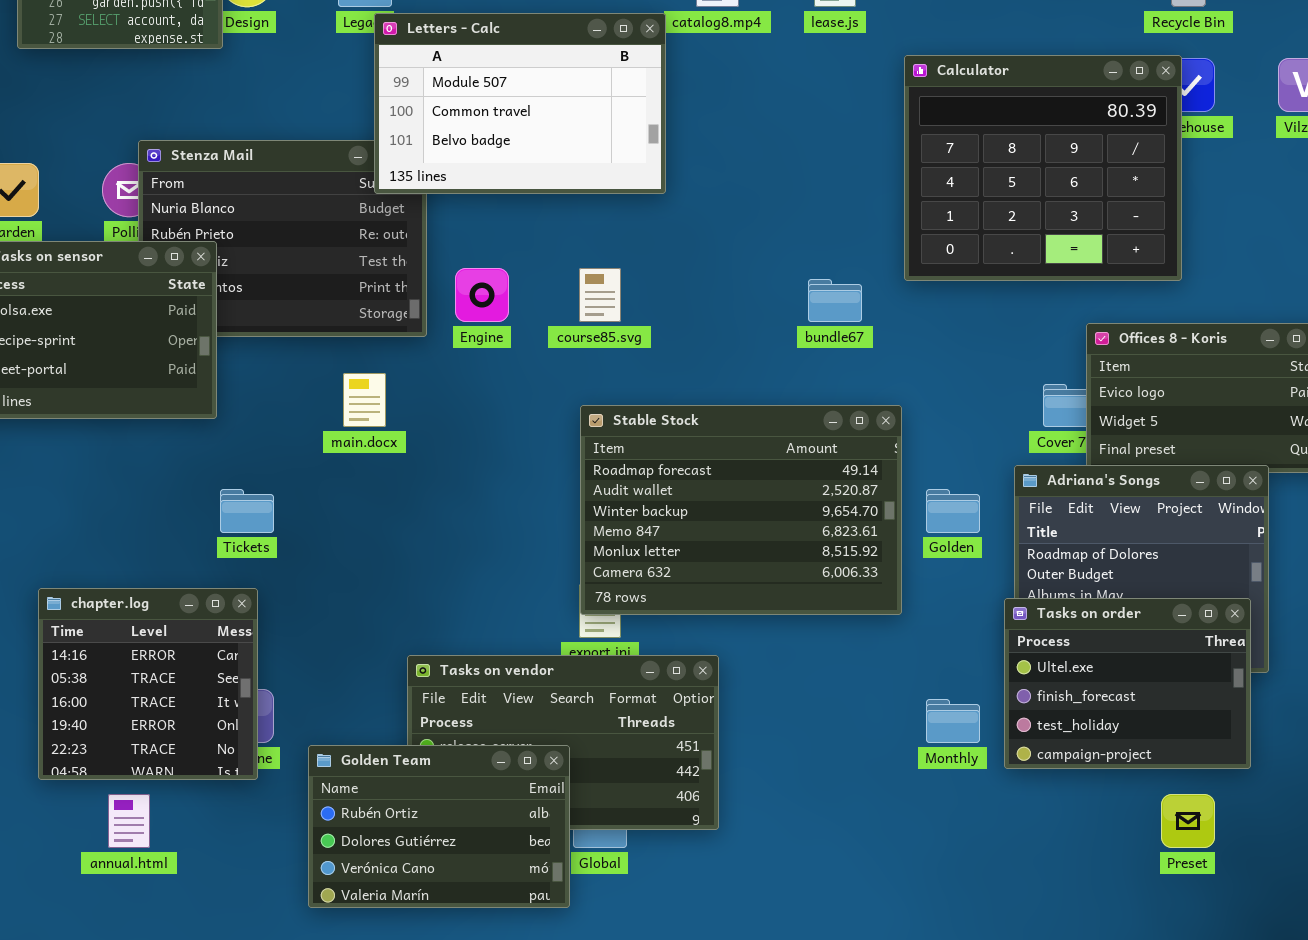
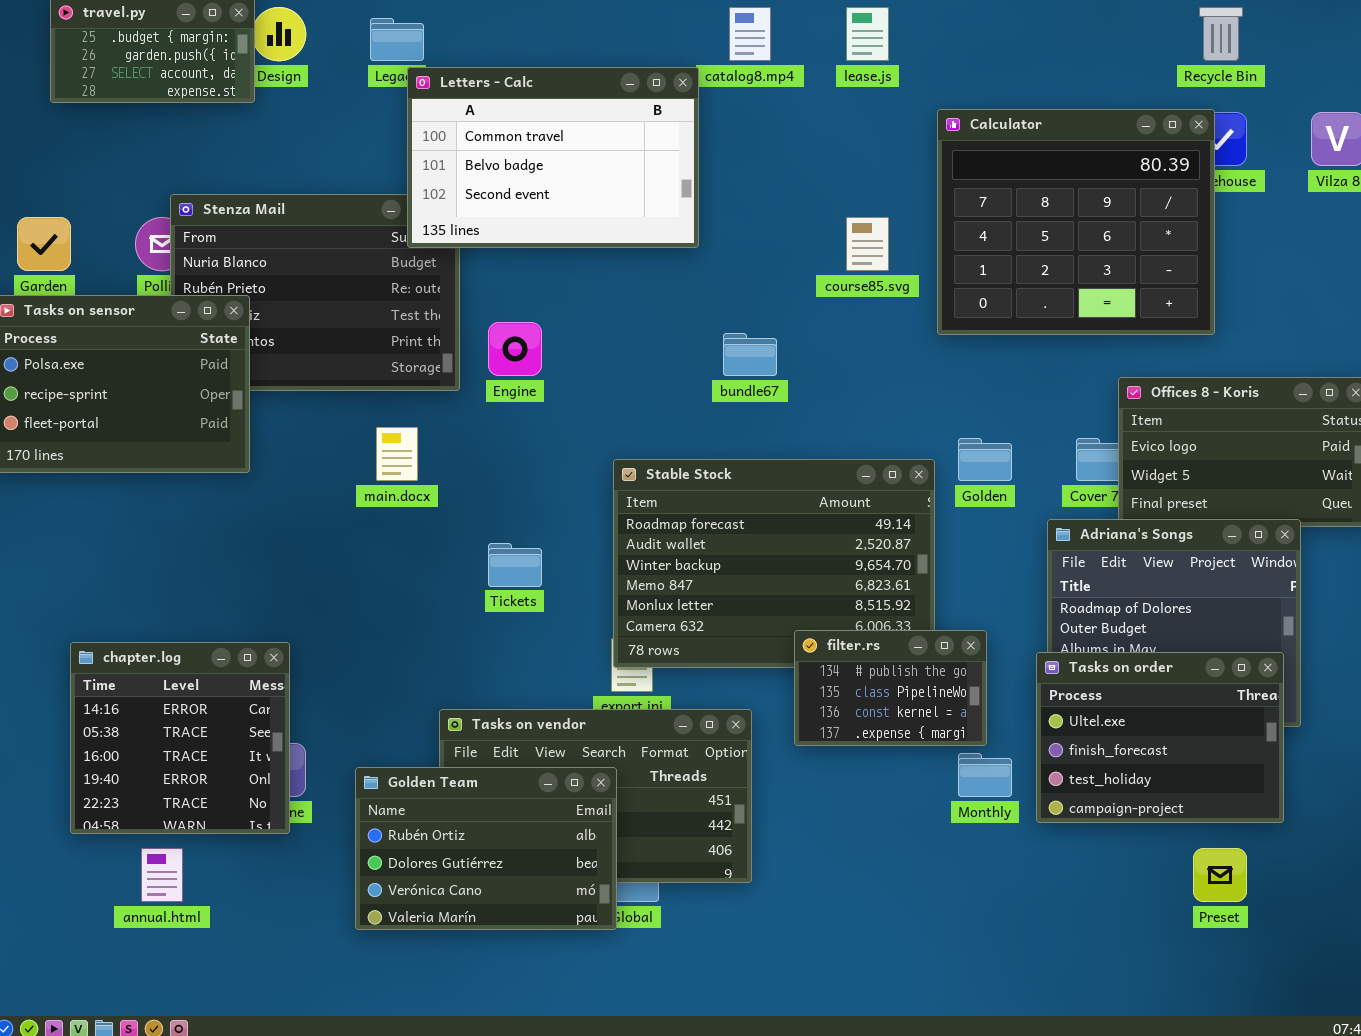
Letters - Calc: [374,13,666,194] -> [407,67,699,248], scrolled down 1 row
course85.svg: [579,268,621,322] -> [846,217,889,271], moved
bundle67: [808,279,862,322] -> [723,333,777,376], moved
Tickets: [220,489,274,533] -> [488,543,542,587], moved
Golden: [926,489,980,533] -> [958,438,1012,481], moved
filter.rs: none -> [794,630,987,746], opened
Golden Team: [308,745,570,908] -> [355,767,617,930], moved

